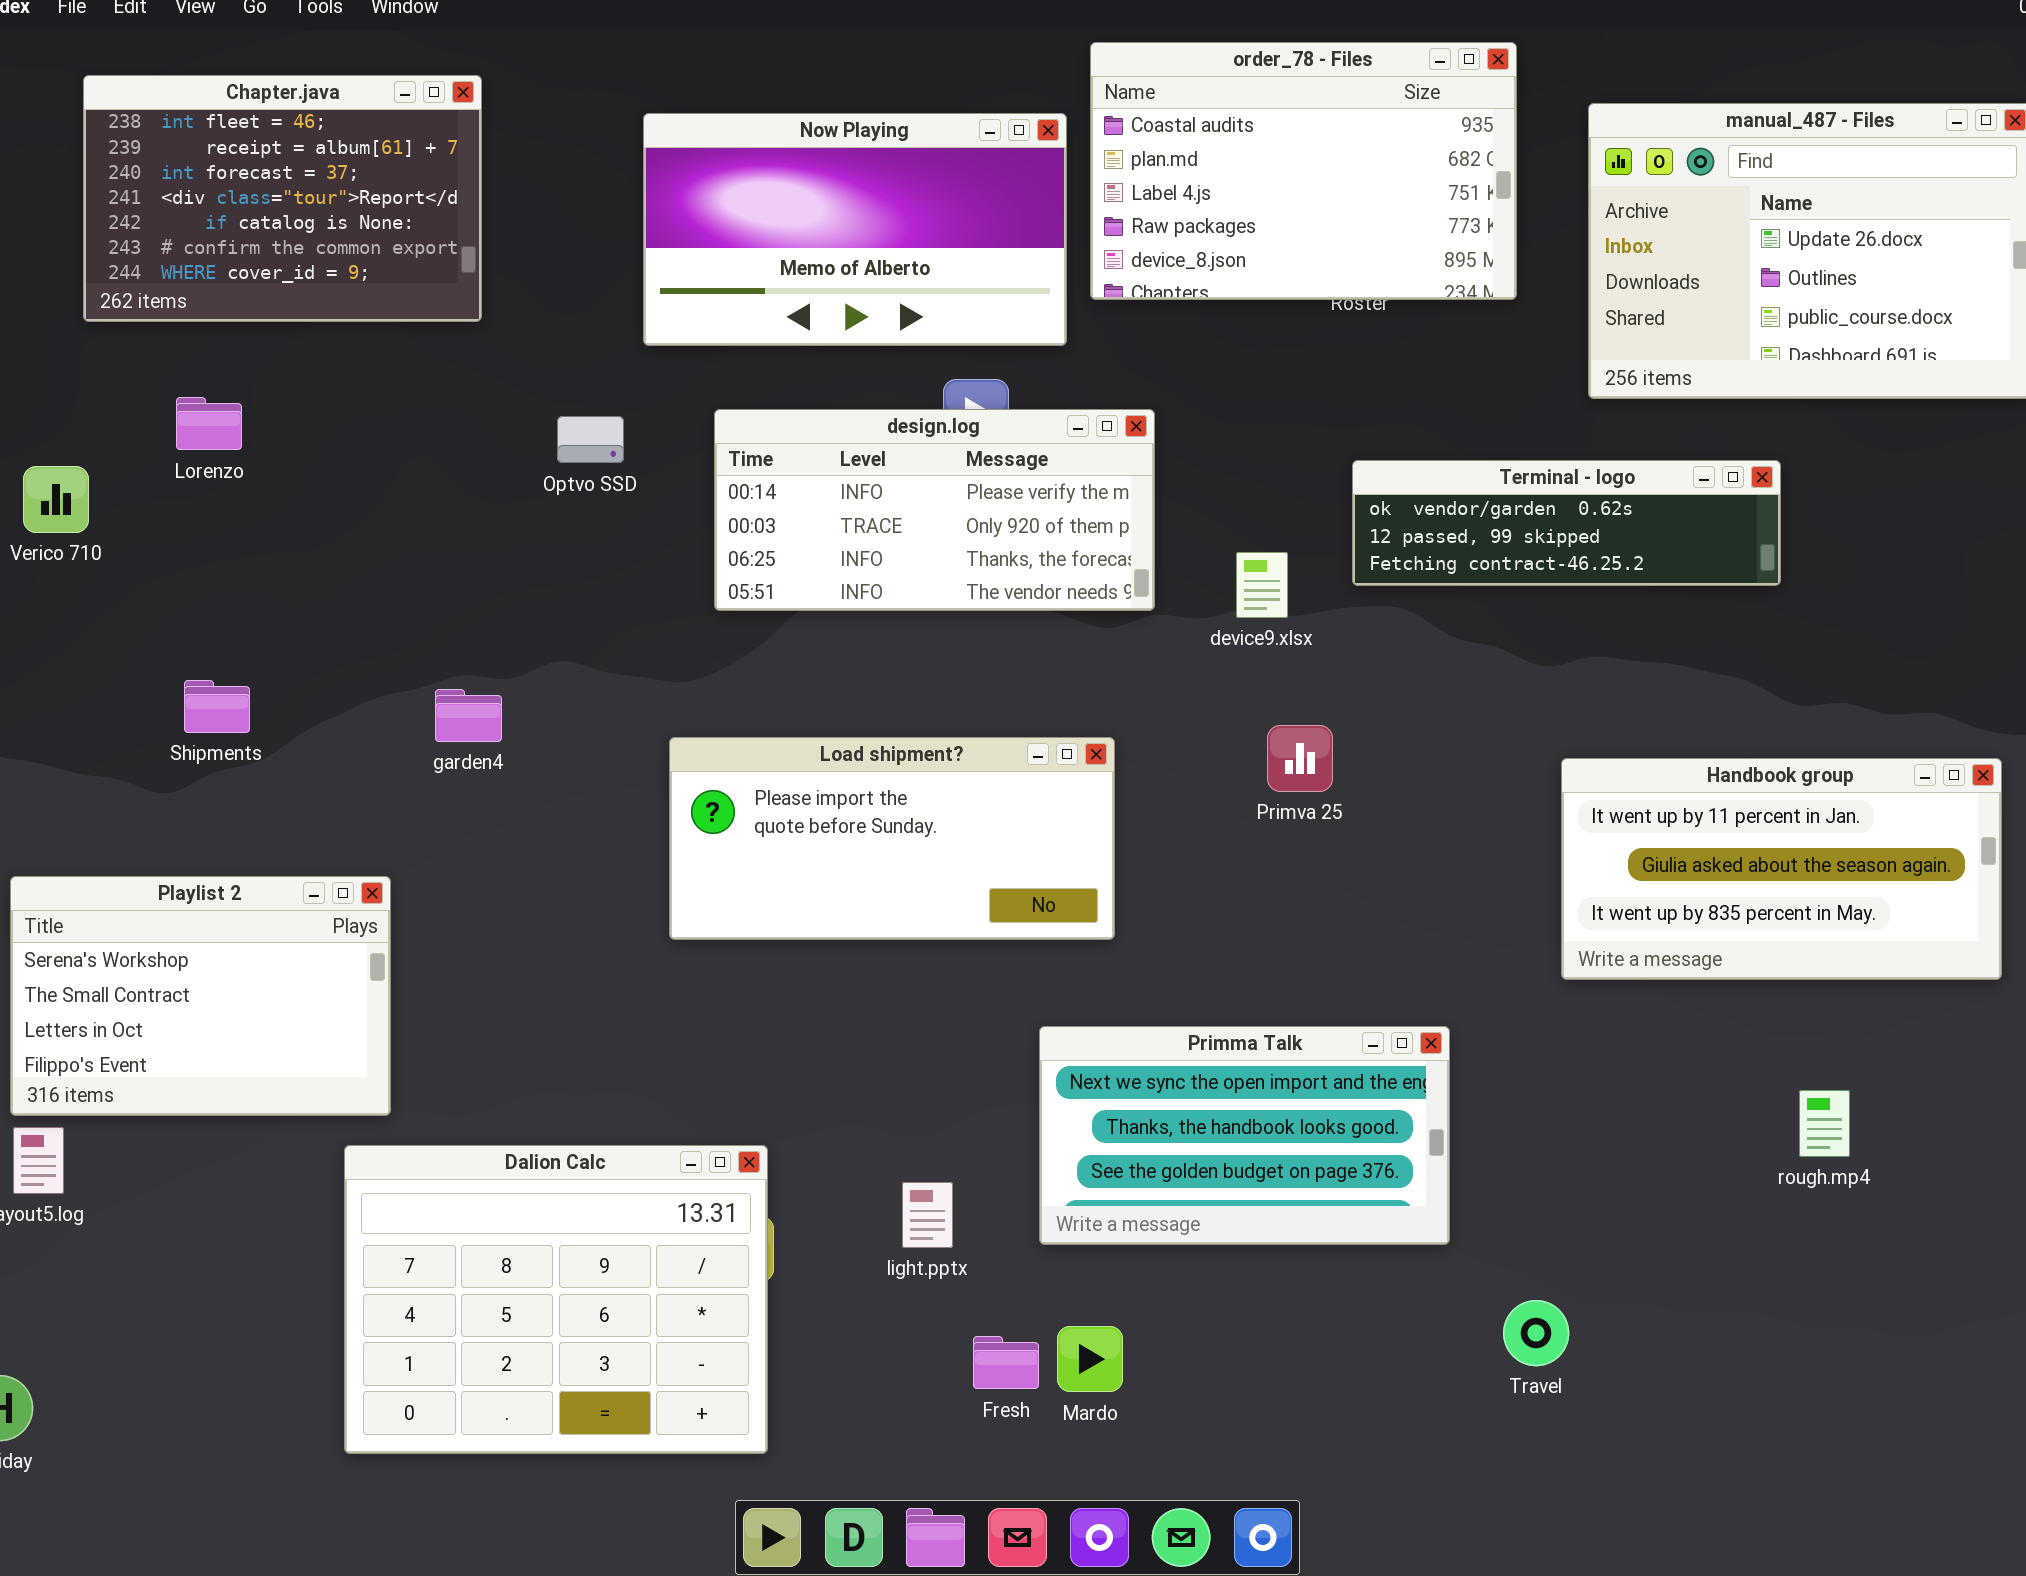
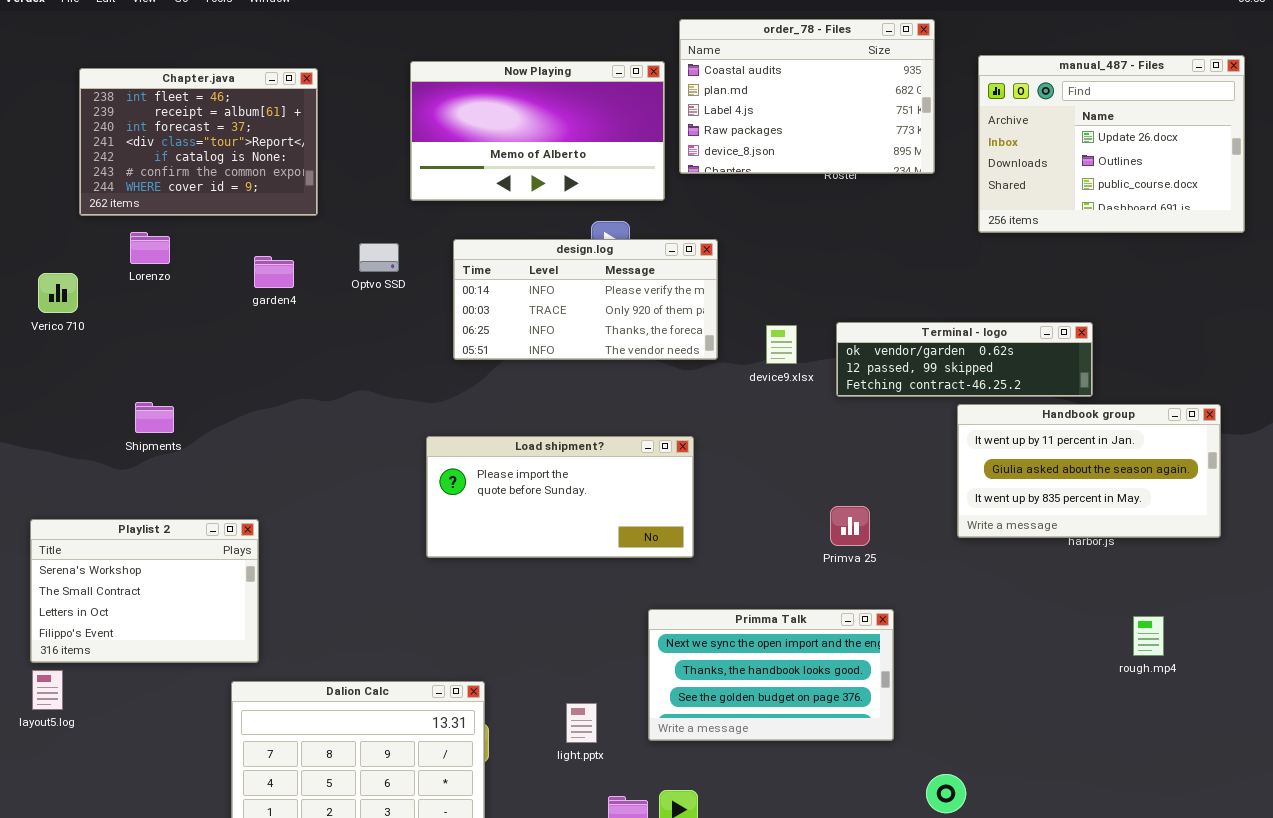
Chapter.java: [83,75,482,322] -> [79,68,318,216], moved
Terminal - logo: [1352,460,1781,586] -> [836,322,1093,397], moved
garden4: [435,689,502,742] -> [254,256,294,288], moved
Primva 25: [1267,725,1333,792] -> [830,506,870,546], moved
Handbook group: [1561,758,2002,980] -> [957,404,1221,538], moved
rough.mp4: [1799,1090,1850,1157] -> [1133,616,1164,656], moved

